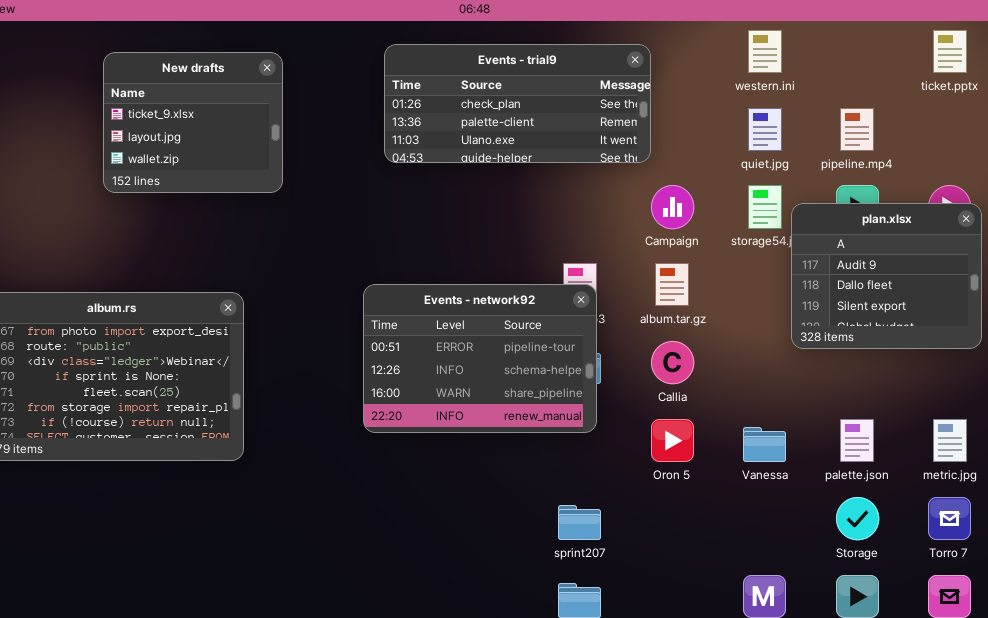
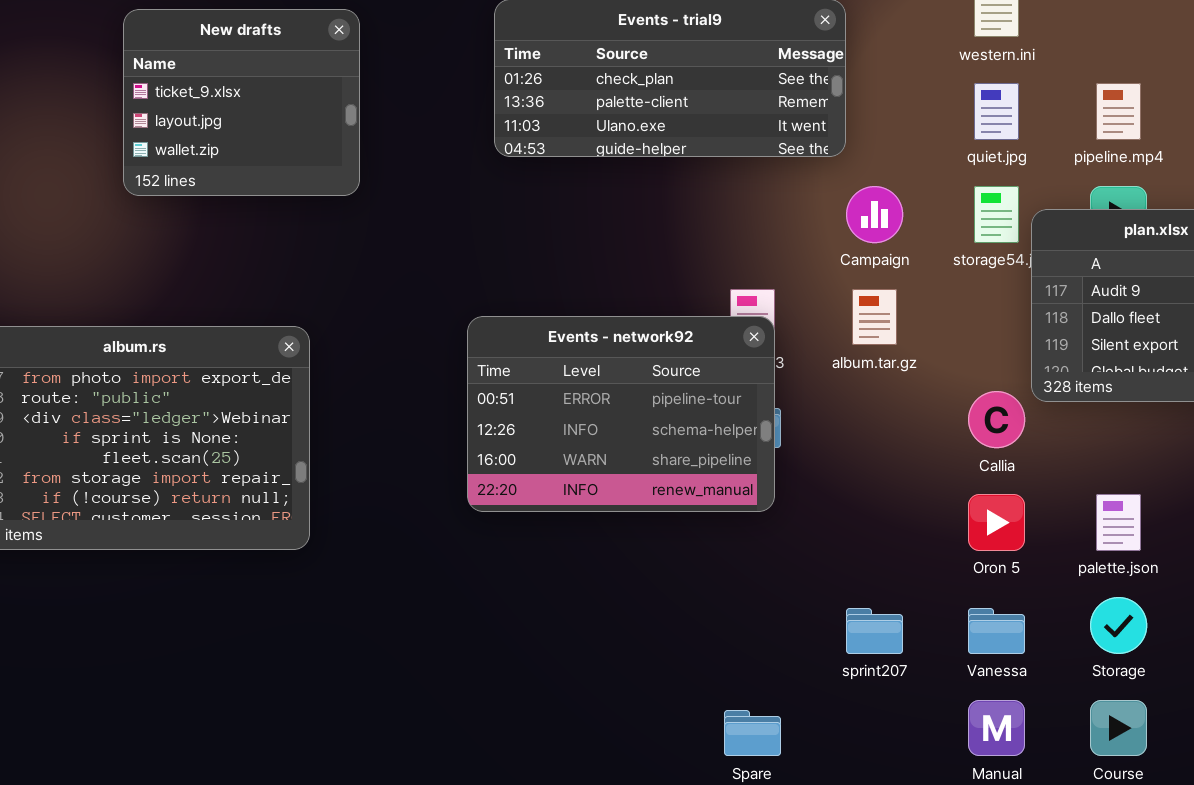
Callia: [651,341,694,384] -> [968,391,1025,448], moved
Oron 5: [651,419,694,462] -> [968,494,1025,551], moved
Vanessa: [743,427,786,462] -> [968,608,1025,654], moved
sprint207: [558,505,601,540] -> [846,608,903,654], moved

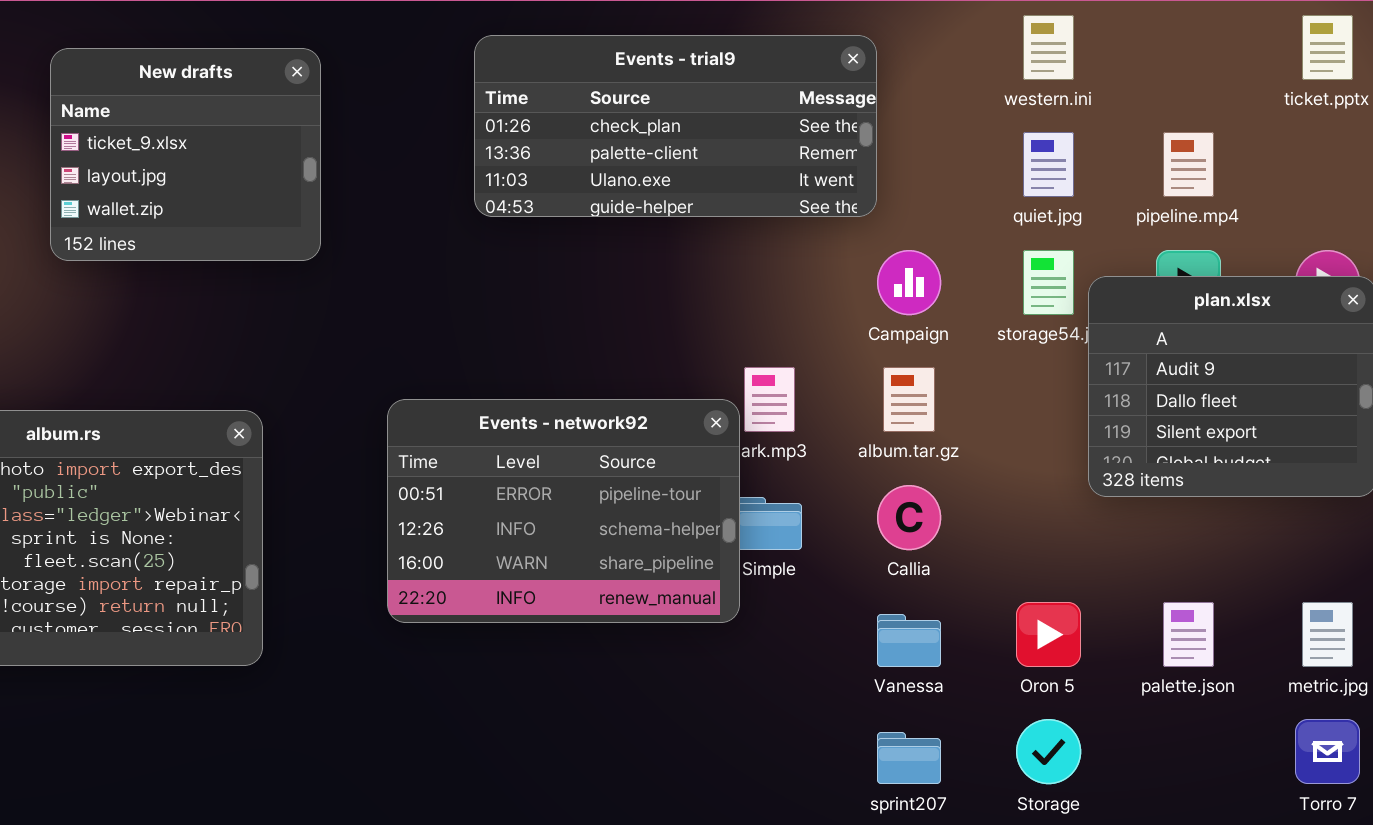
Events - network92: [467,316,775,512] -> [387,399,740,623], moved
Callia: [968,391,1025,448] -> [877,485,941,550], moved
Storage: [1090,597,1147,654] -> [1016,719,1081,784], moved
Vanessa: [968,608,1025,654] -> [877,614,941,667], moved

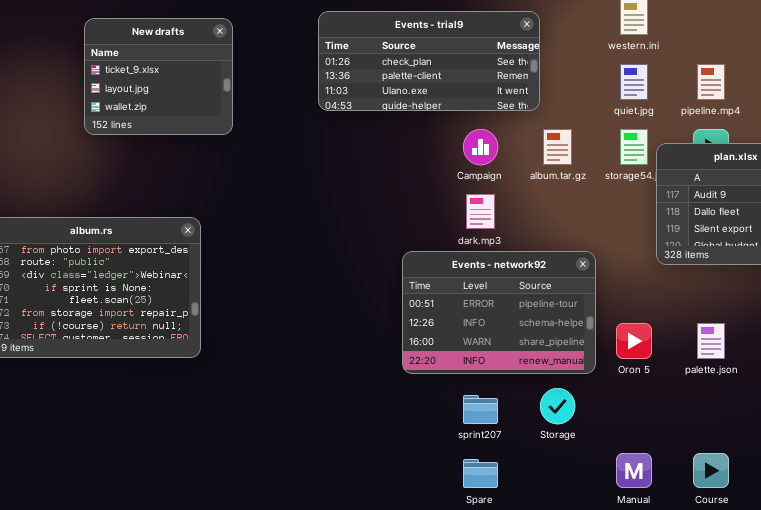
Campaign: [877,250,941,315] -> [463,129,498,165], moved
album.tar.gz: [883,367,935,432] -> [543,129,572,165], moved
Events - network92: [387,399,740,623] -> [402,251,596,374], moved
Storage: [1016,719,1081,784] -> [540,388,575,424], moved
sprint207: [877,732,941,784] -> [463,395,498,424], moved

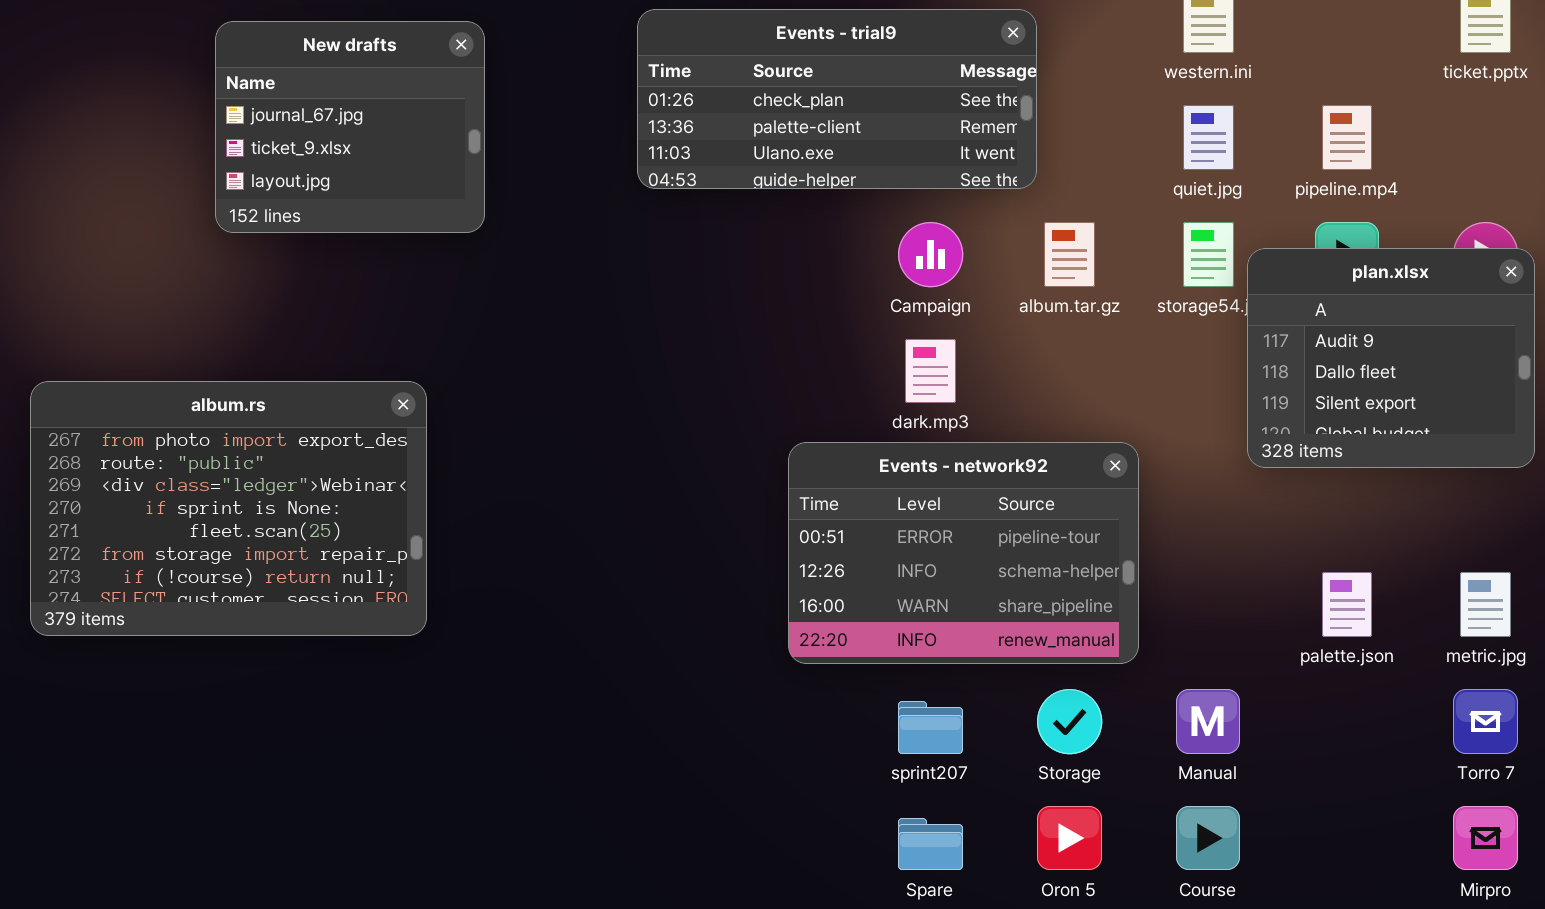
New drafts: [84,18,233,135] -> [215,21,485,233], scrolled up 1 row
Oron 5: [616,323,652,359] -> [1037,806,1102,870], moved
Manual: [616,453,652,488] -> [1176,689,1240,754], moved
Course: [693,453,729,488] -> [1176,806,1240,870], moved

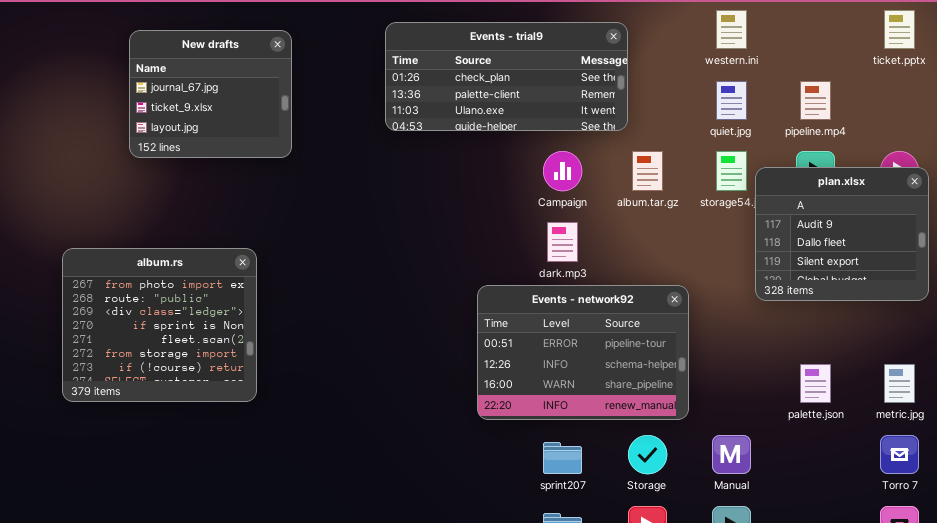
album.rs: [30,381,427,636] -> [62,248,257,402], resized

